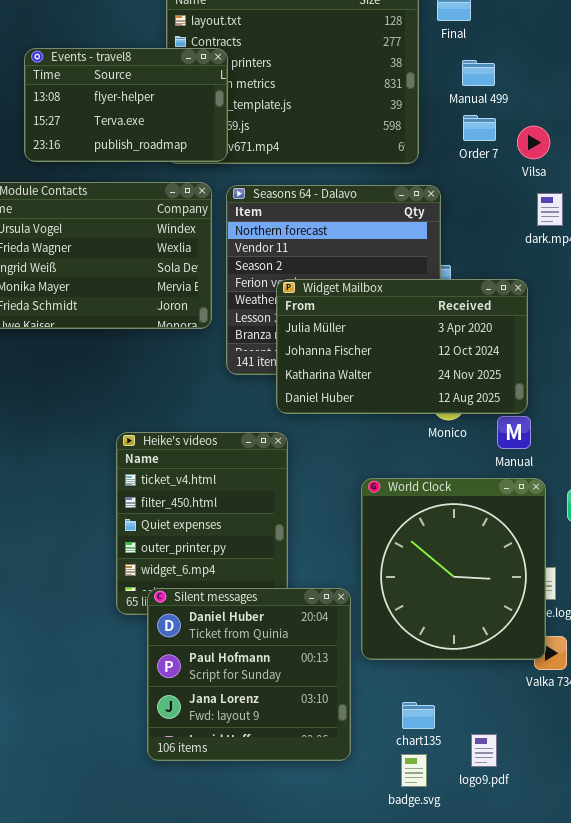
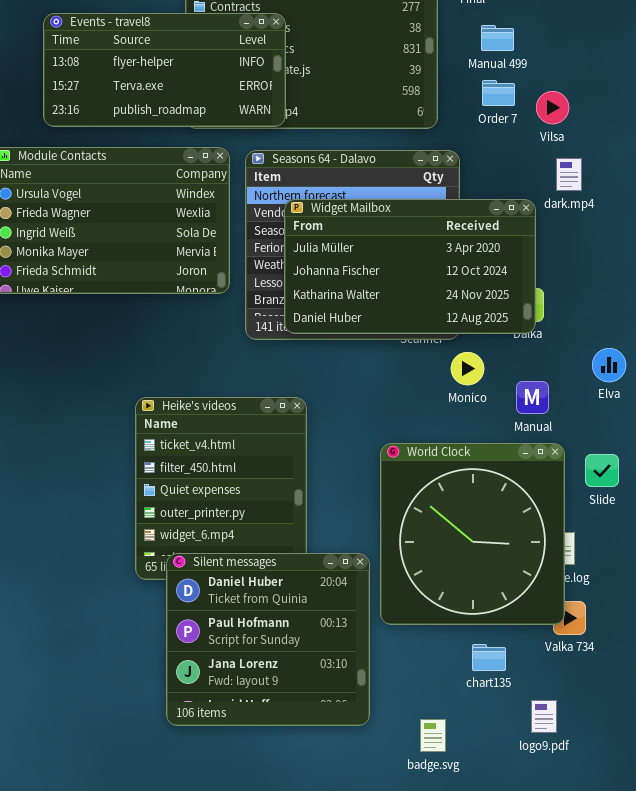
Events - travel8: [24,48,228,162] -> [43,13,286,127], resized
Widget Mailbox: [276,279,528,414] -> [284,199,536,334], moved
chart135: [402,702,435,729] -> [472,644,506,671], moved
logo9.pdf: [471,734,497,767] -> [531,700,557,733], moved

